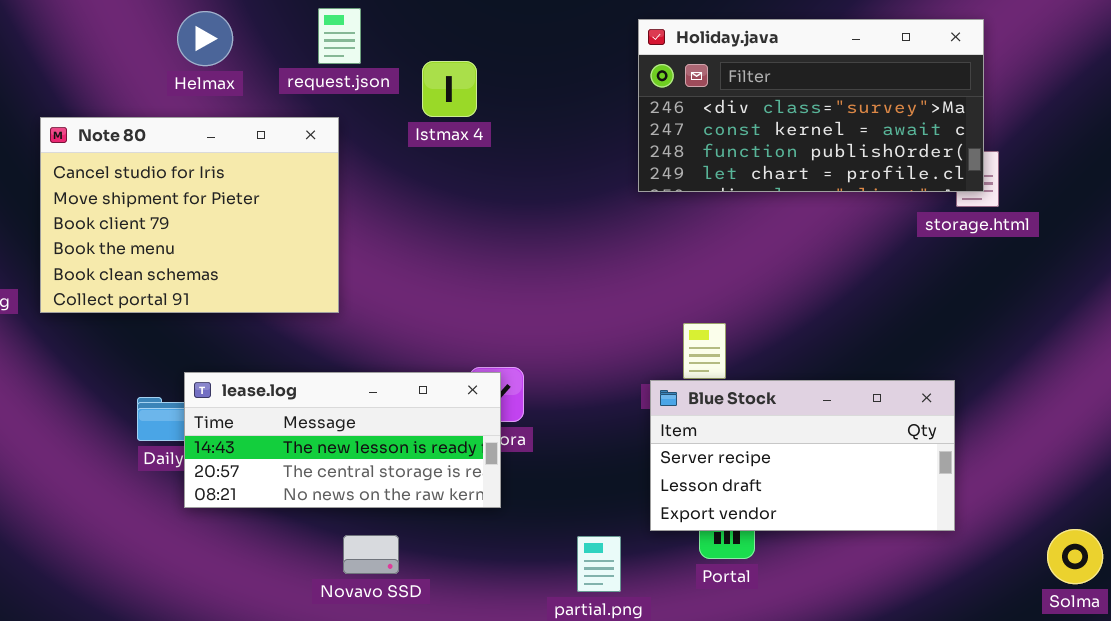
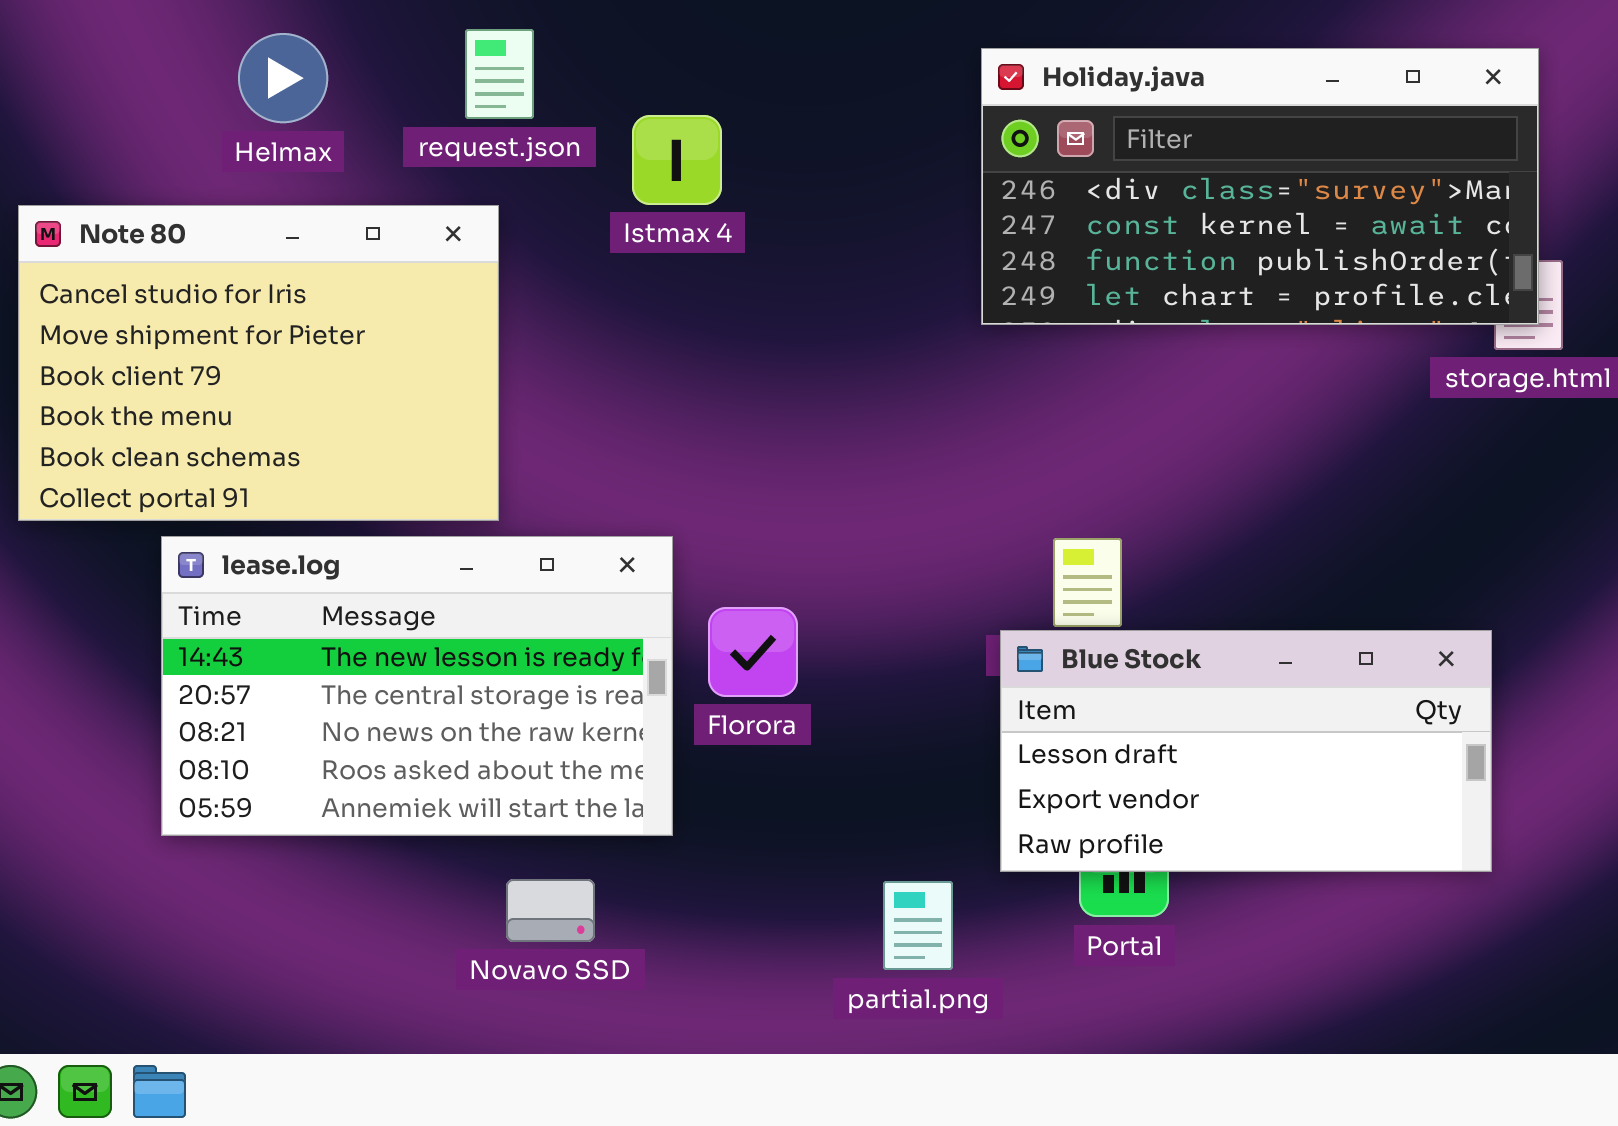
lease.log: [184,372,501,508] -> [161,536,673,836], moved, resized
Blue Stock: [650,380,955,531] -> [1000,630,1492,872], scrolled down 1 row

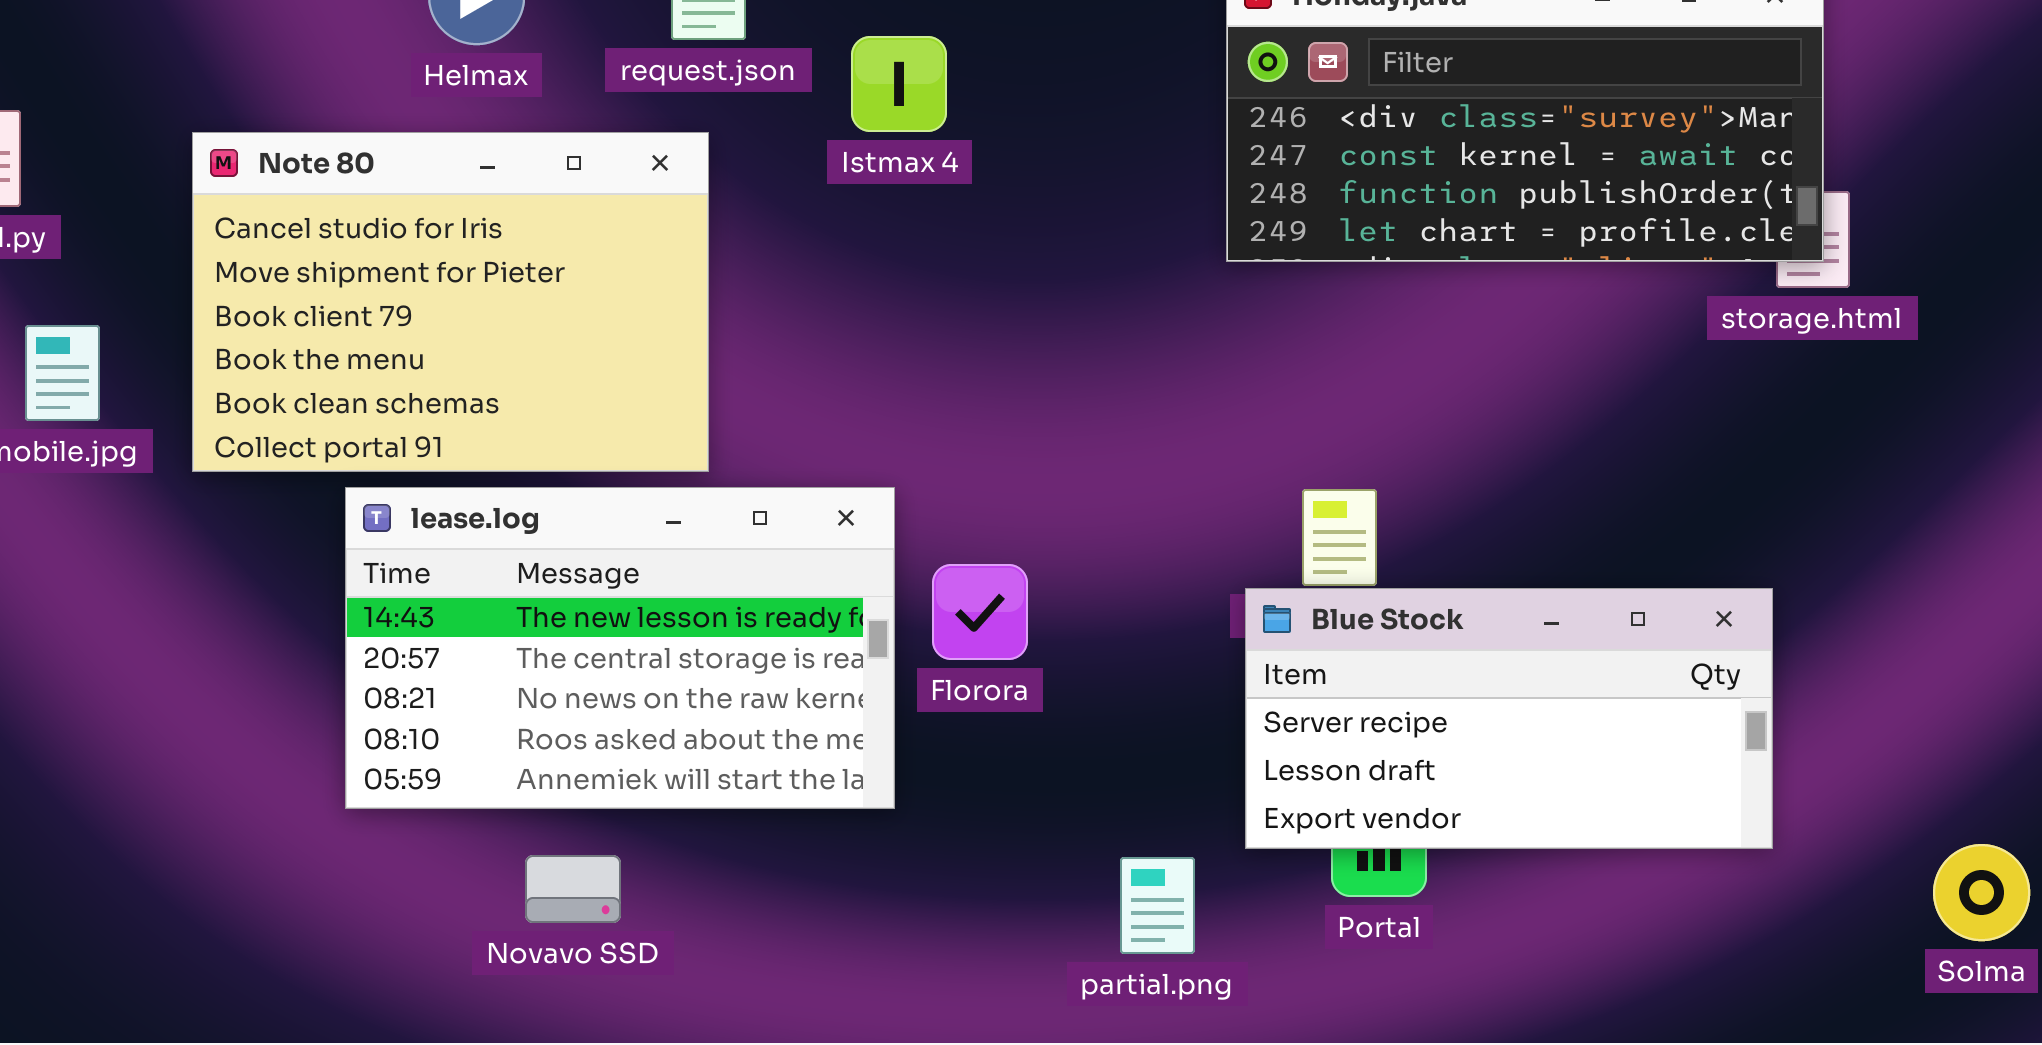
Blue Stock: [1000,630,1492,872] -> [1245,588,1773,849], scrolled up 1 row
Novavo SSD: [506,879,595,942] -> [525,855,621,923], moved

